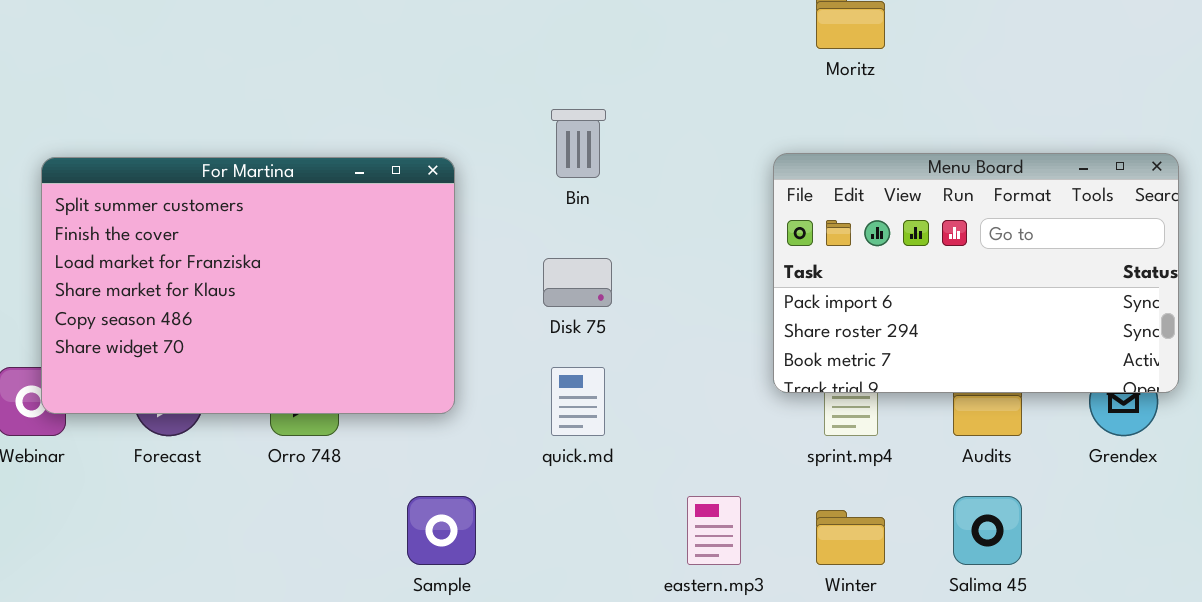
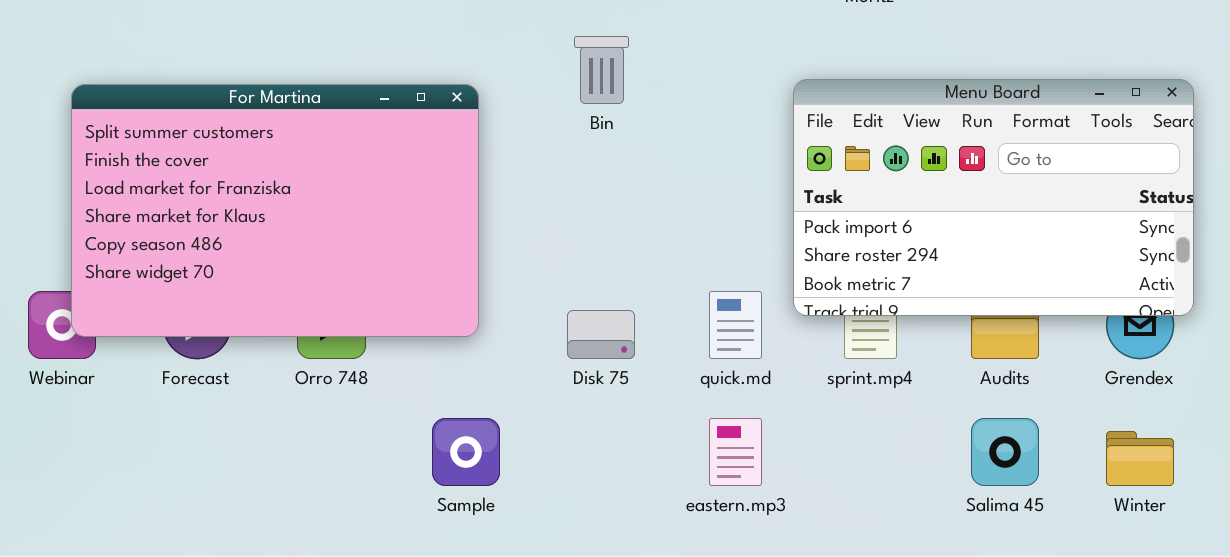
Disk 75: [543,258,612,307] -> [567,310,635,359], moved
quick.md: [551,367,605,436] -> [709,291,762,359], moved
Winter: [816,510,885,565] -> [1106,431,1174,486], moved

